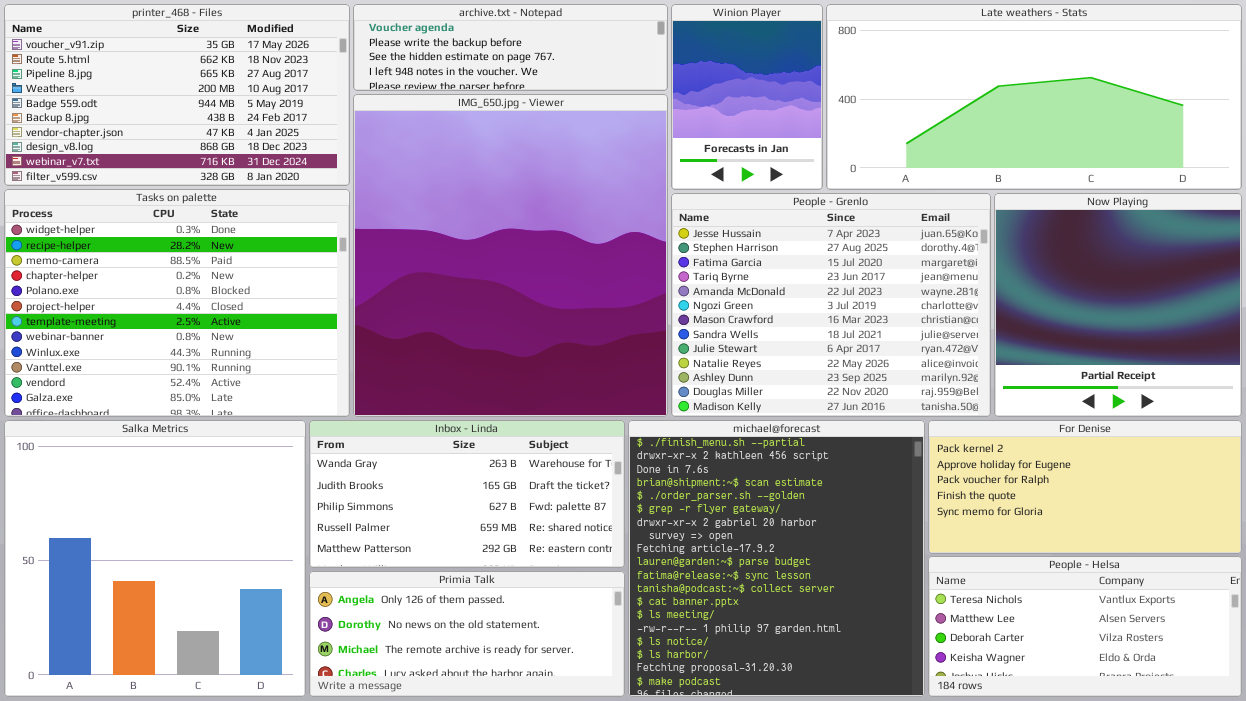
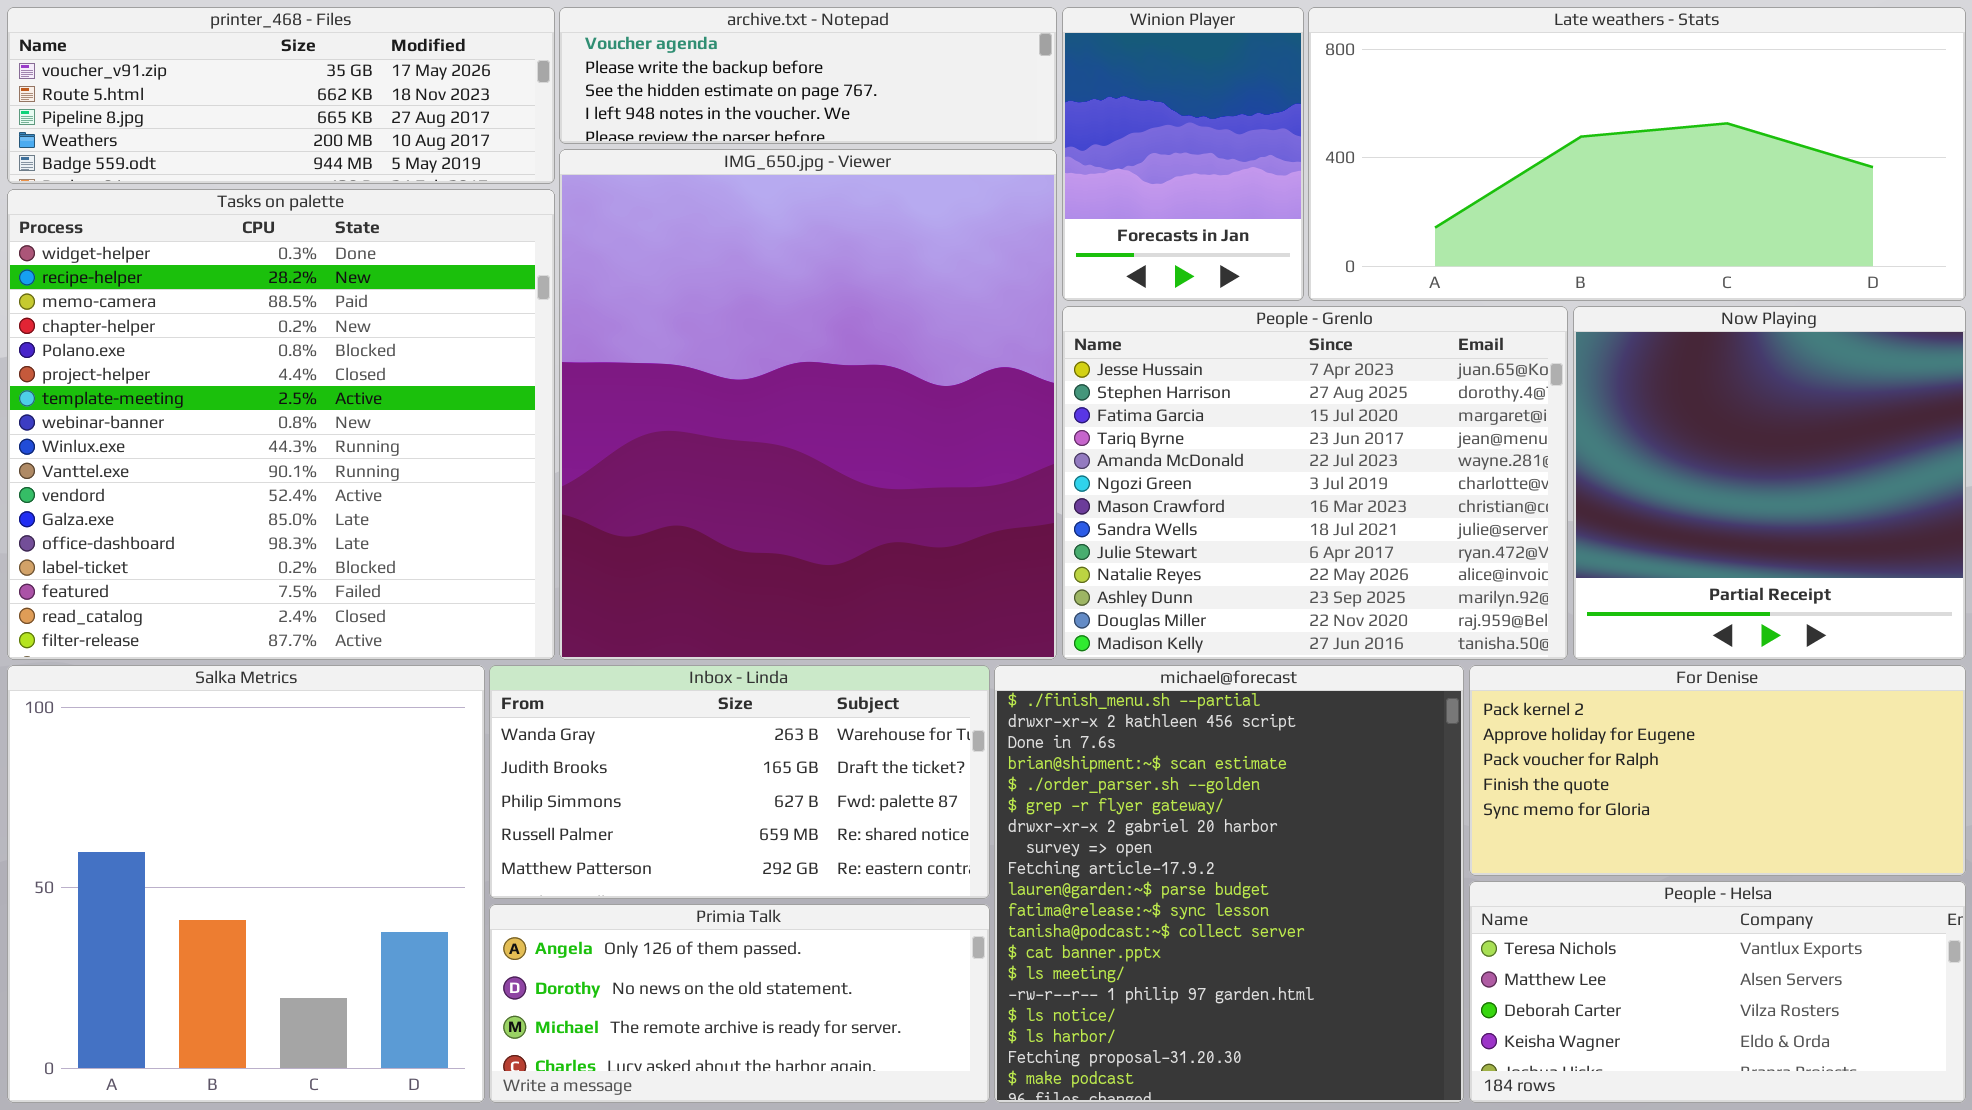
printer_468 - Files: [4,4,350,186] -> [7,7,555,184], resized
Tasks on palette: [4,189,350,417] -> [7,189,555,660], resized

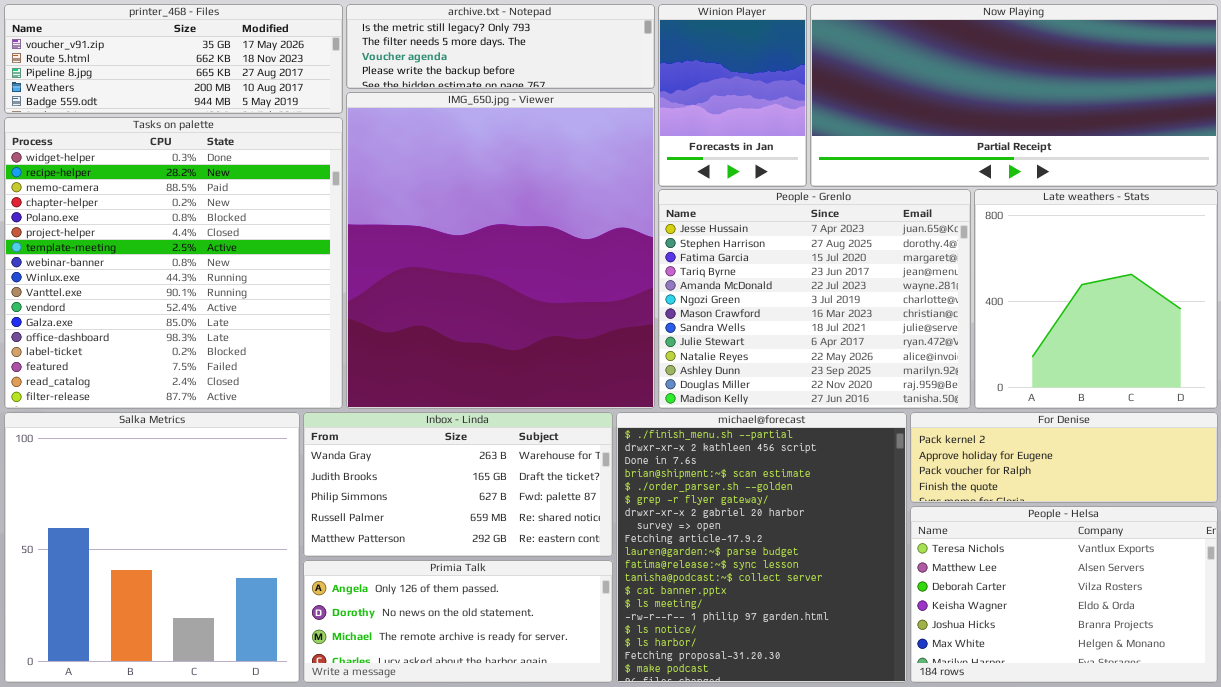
archive.txt - Notepad: [559,7,1057,144] -> [346,4,655,89], scrolled up 2 rows
Late weathers - Stats: [1308,7,1966,301] -> [974,189,1218,409], moved, resized
Now Playing: [1573,306,1966,660] -> [810,4,1218,187], moved, resized
For Denise: [1469,665,1966,876] -> [910,412,1218,503], resized
People - Helsa: [1469,881,1966,1103] -> [910,506,1218,683], resized

